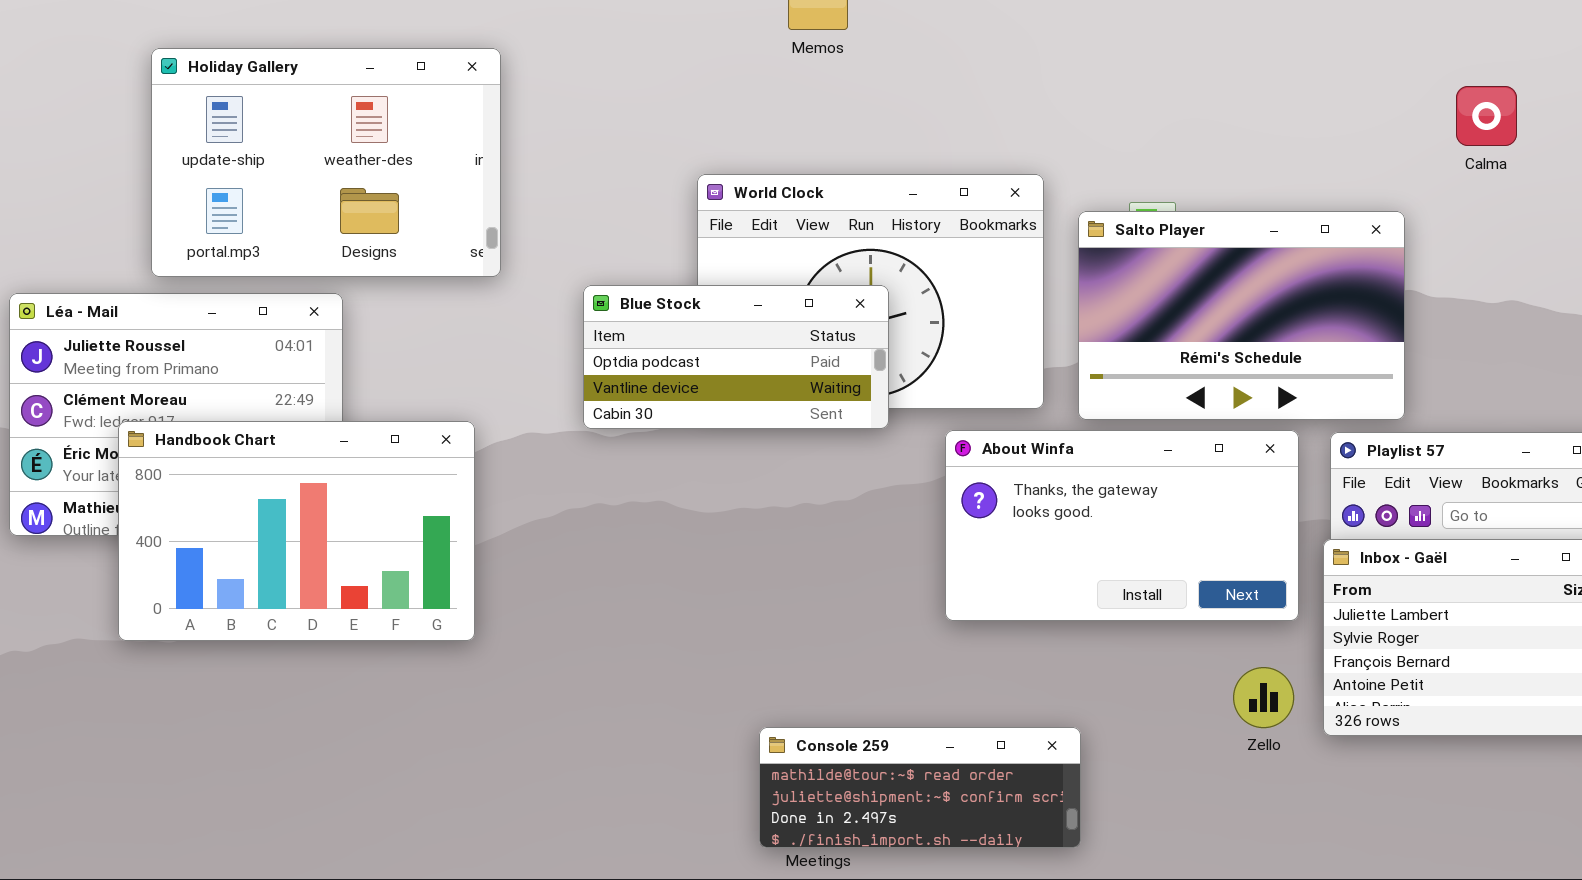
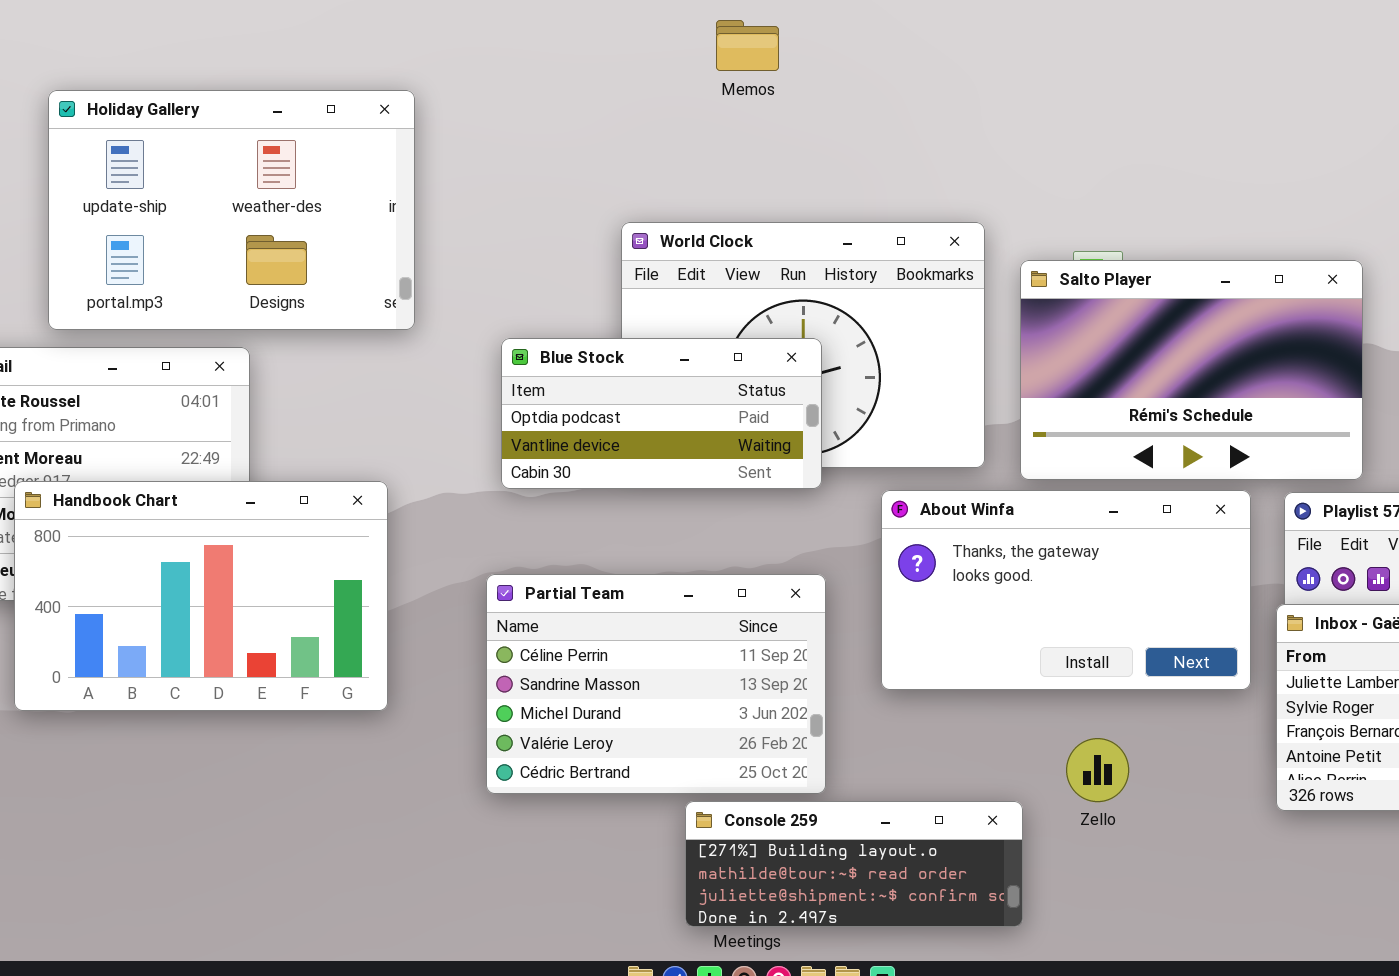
Partial Team: none -> [486,574,826,794], opened
Zello: [1233,667,1294,728] -> [1066,738,1129,802], moved
Console 259: [759,727,1081,848] -> [685,801,1023,927], scrolled up 1 row

